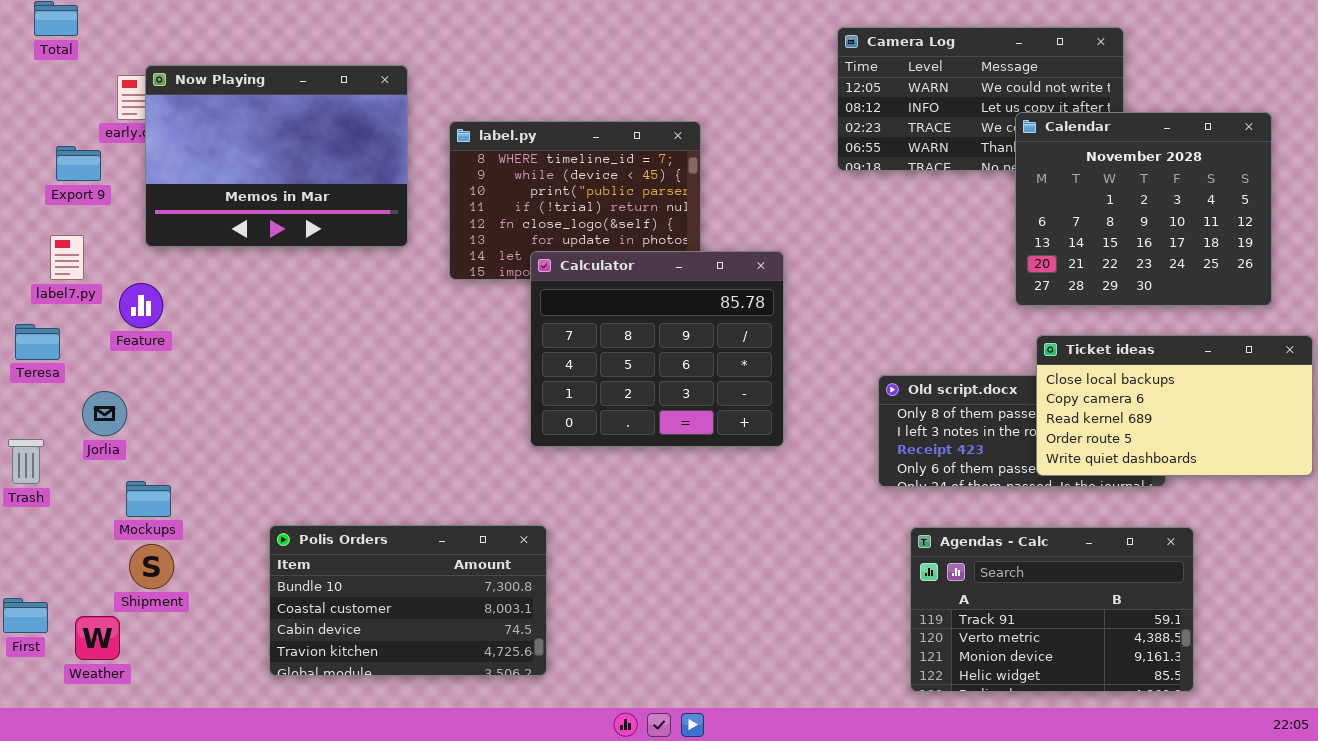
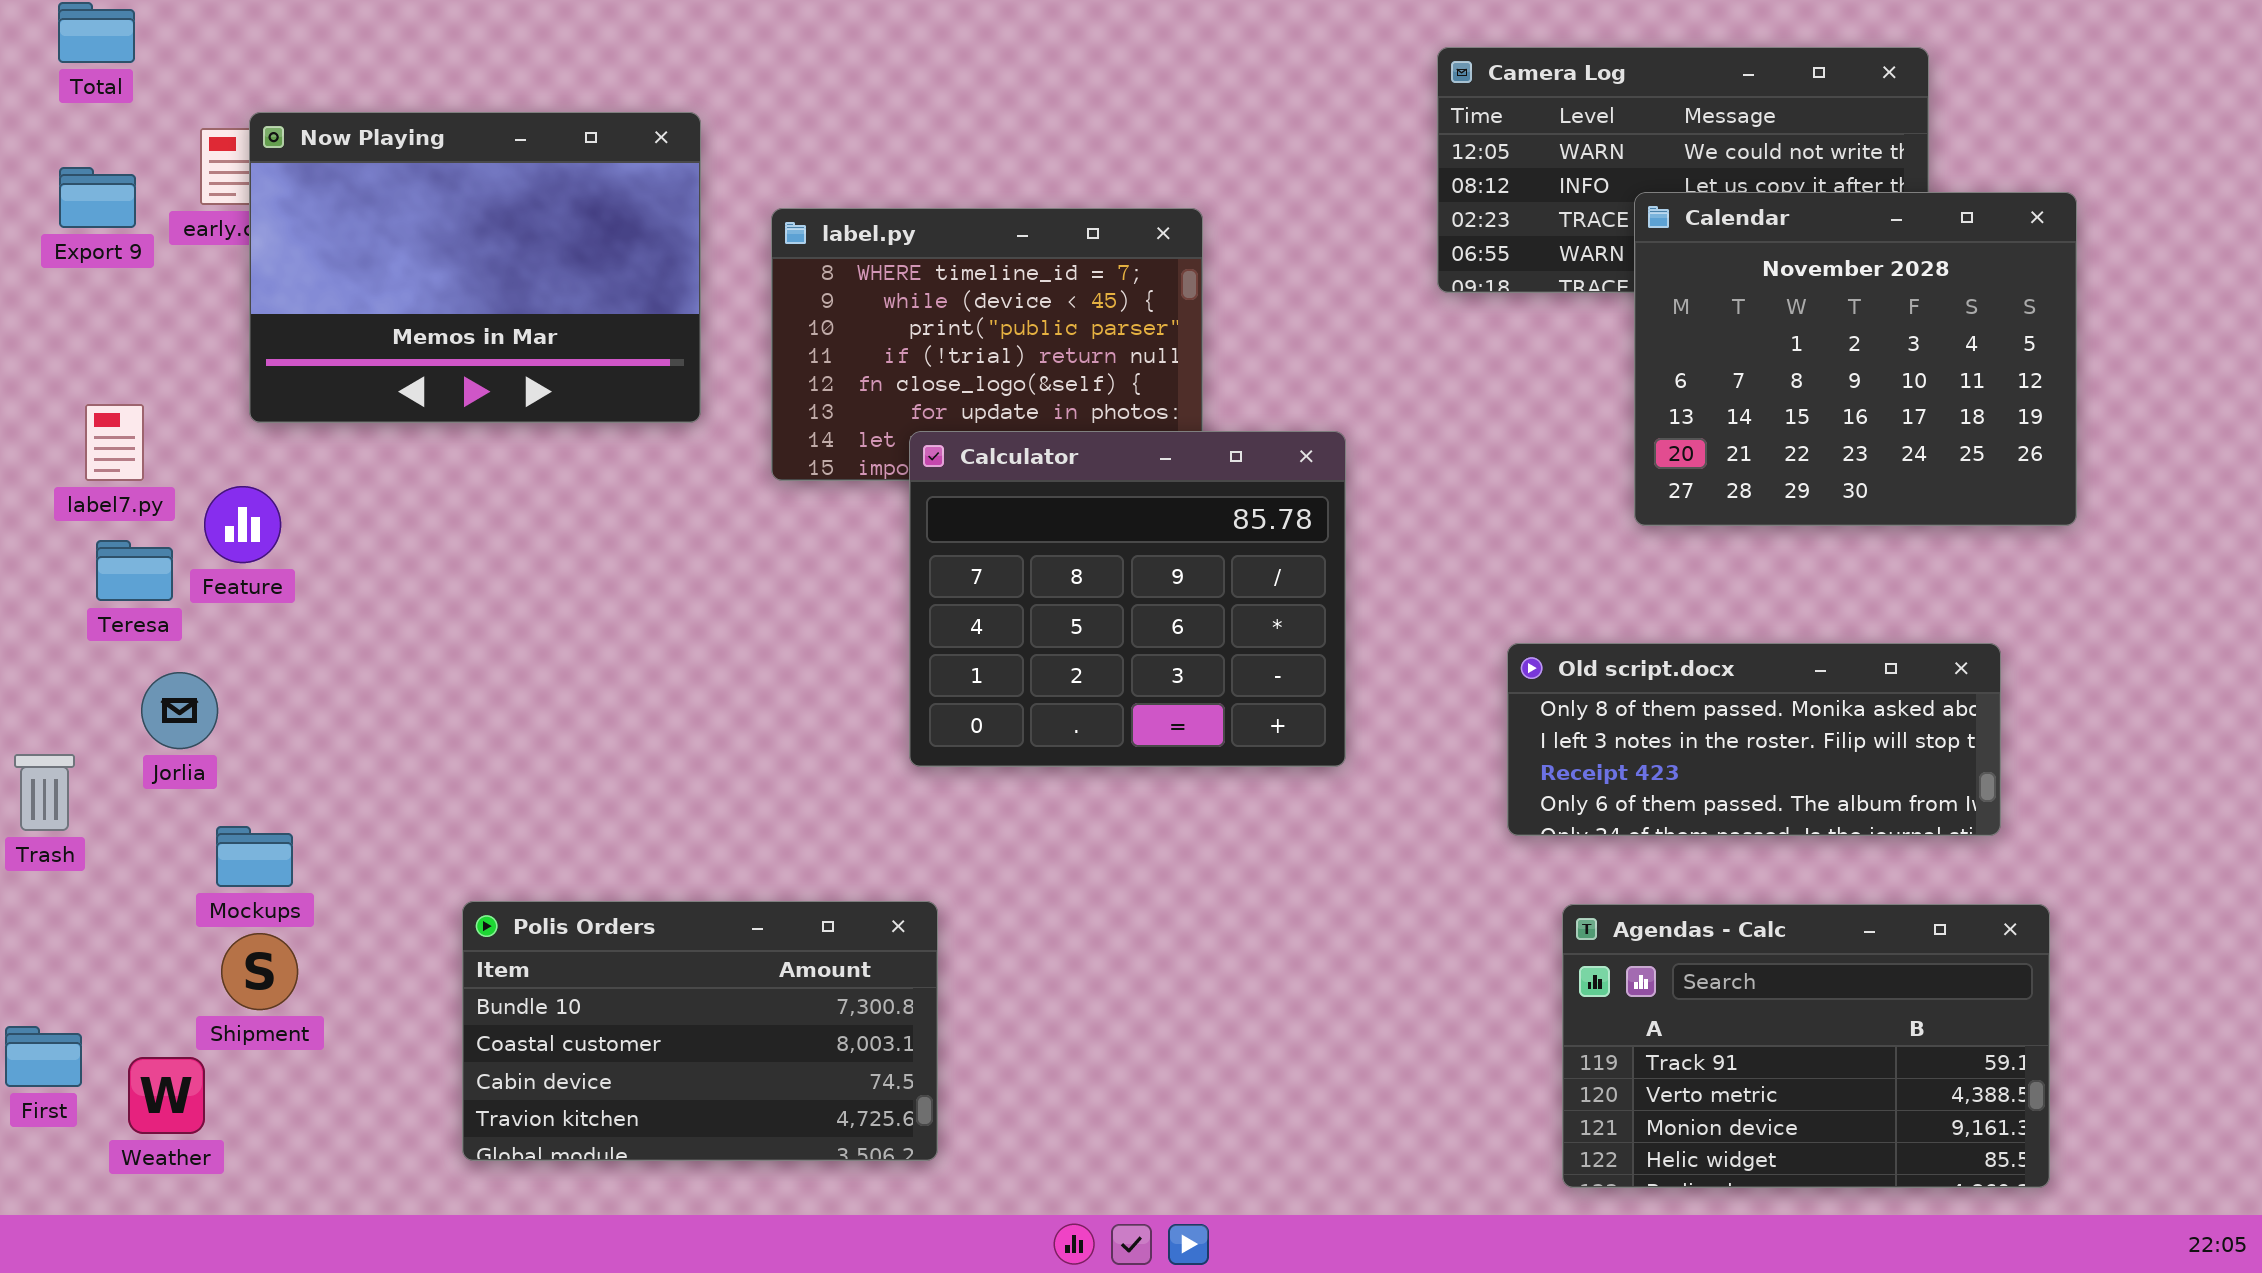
Calendar: [1015,112,1272,306] -> [1634,192,2077,526], moved
Export 9: [56,146,101,181] -> [59,167,136,228], moved
Teresa: [15,324,60,360] -> [96,540,173,601], moved
Ticket ideas: [1036,335,1313,476] -> none, closed

